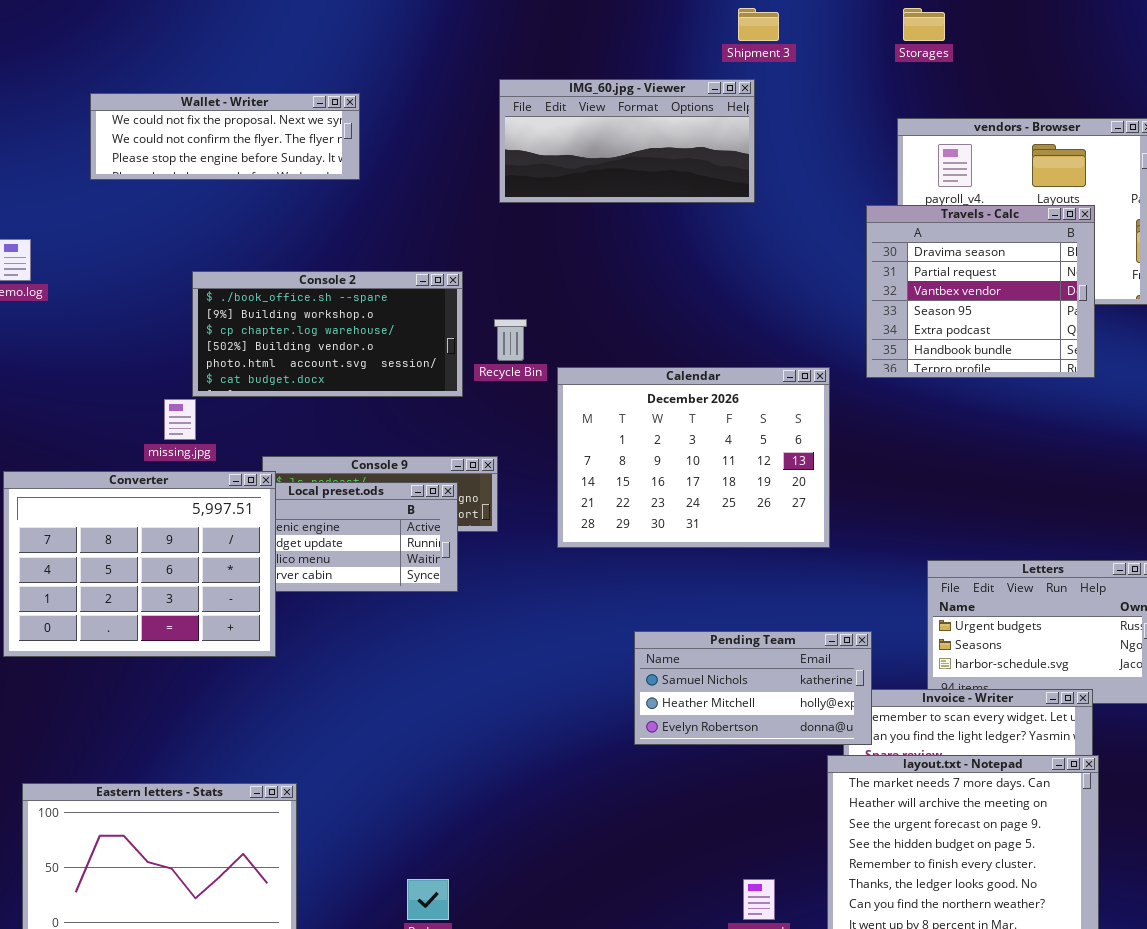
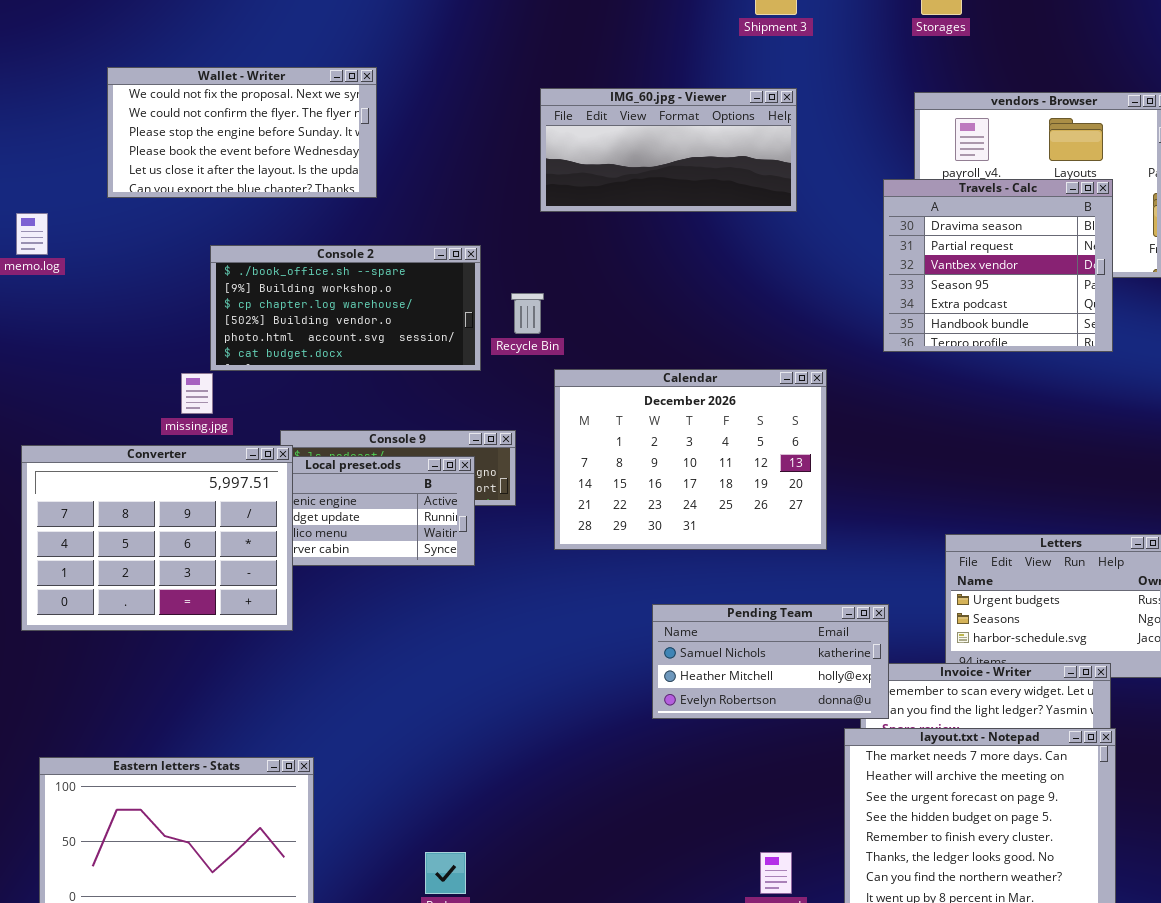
IMG_60.jpg - Viewer: [499,79,755,203] -> [540,88,797,212], moved
Wallet - Writer: [90,93,360,180] -> [107,67,377,198], resized
Calendar: [557,367,830,548] -> [554,369,827,550], moved

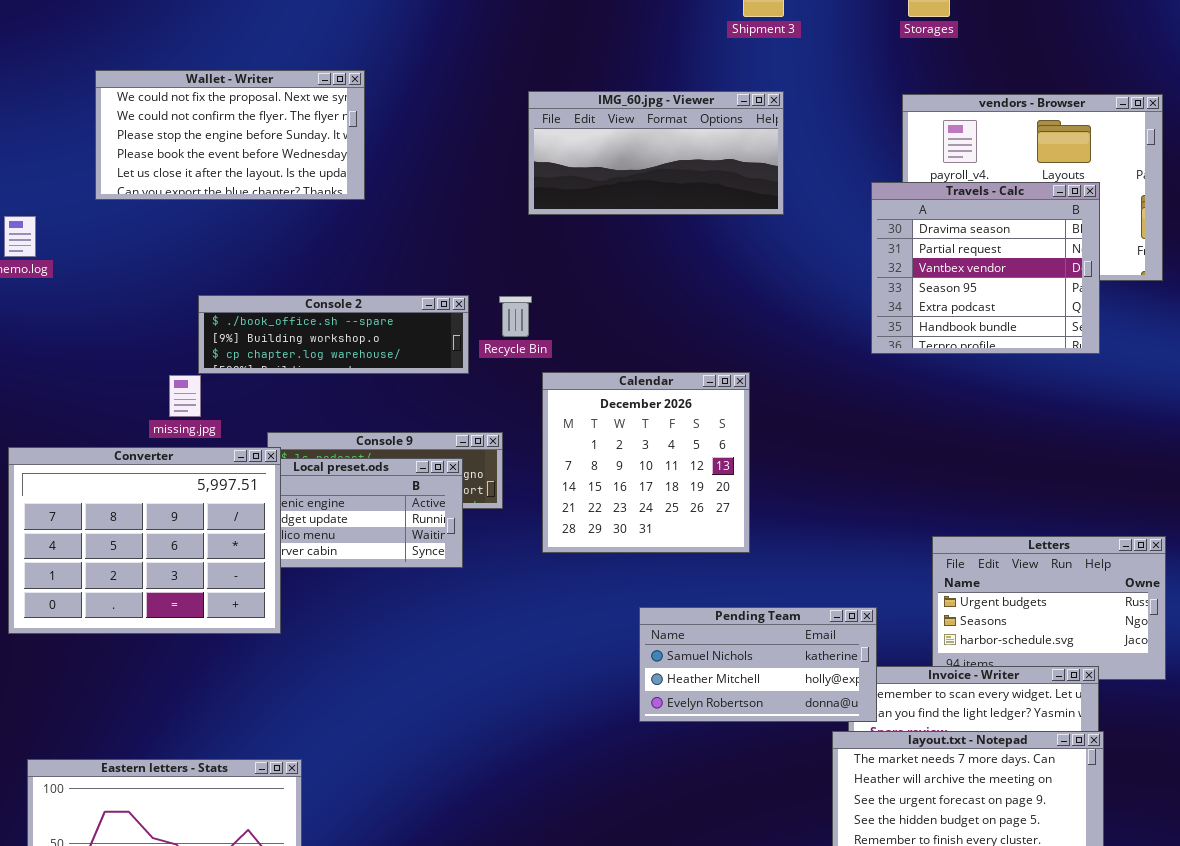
Console 2: [210,245,481,371] -> [198,295,469,374], resized
Calendar: [554,369,827,550] -> [542,372,750,553], resized

